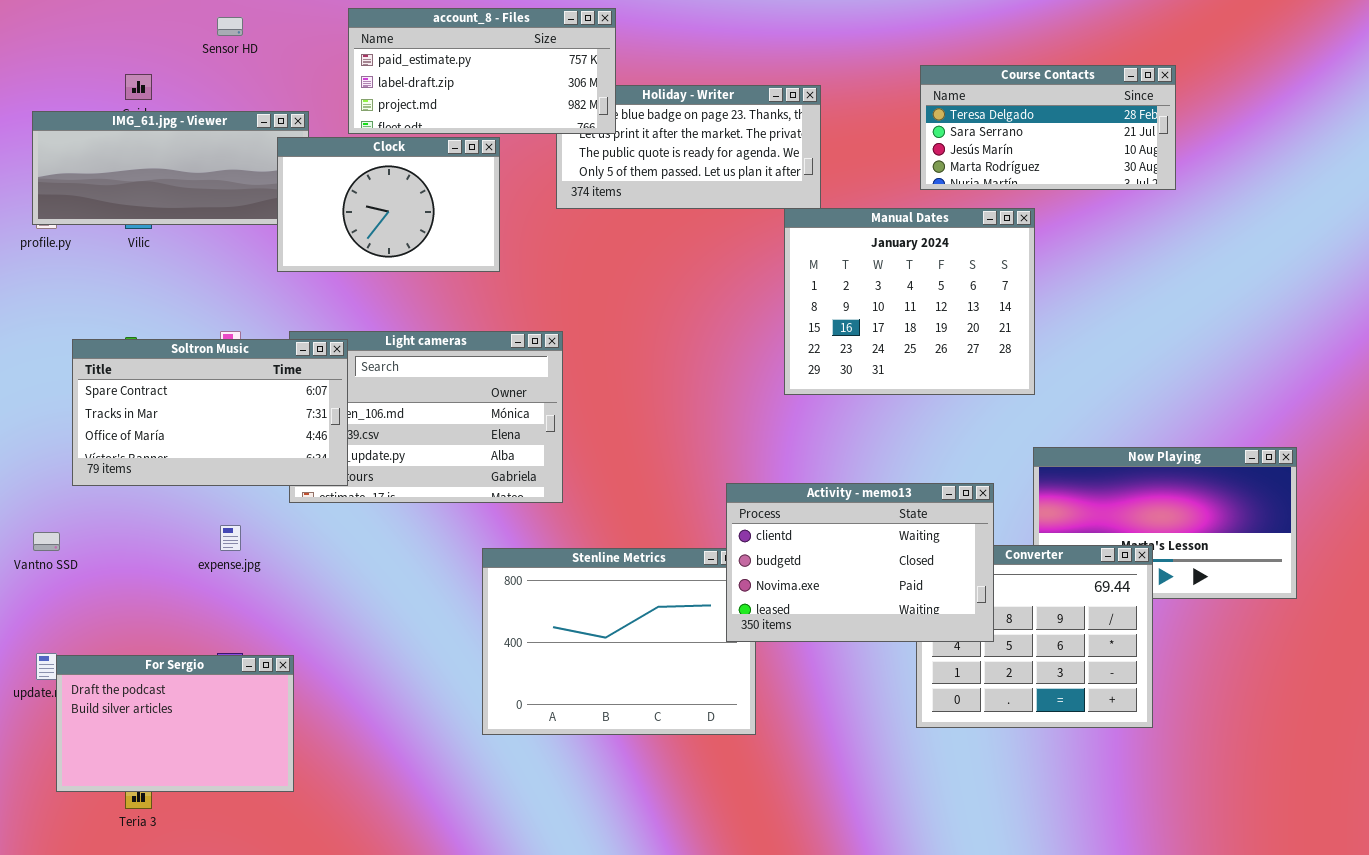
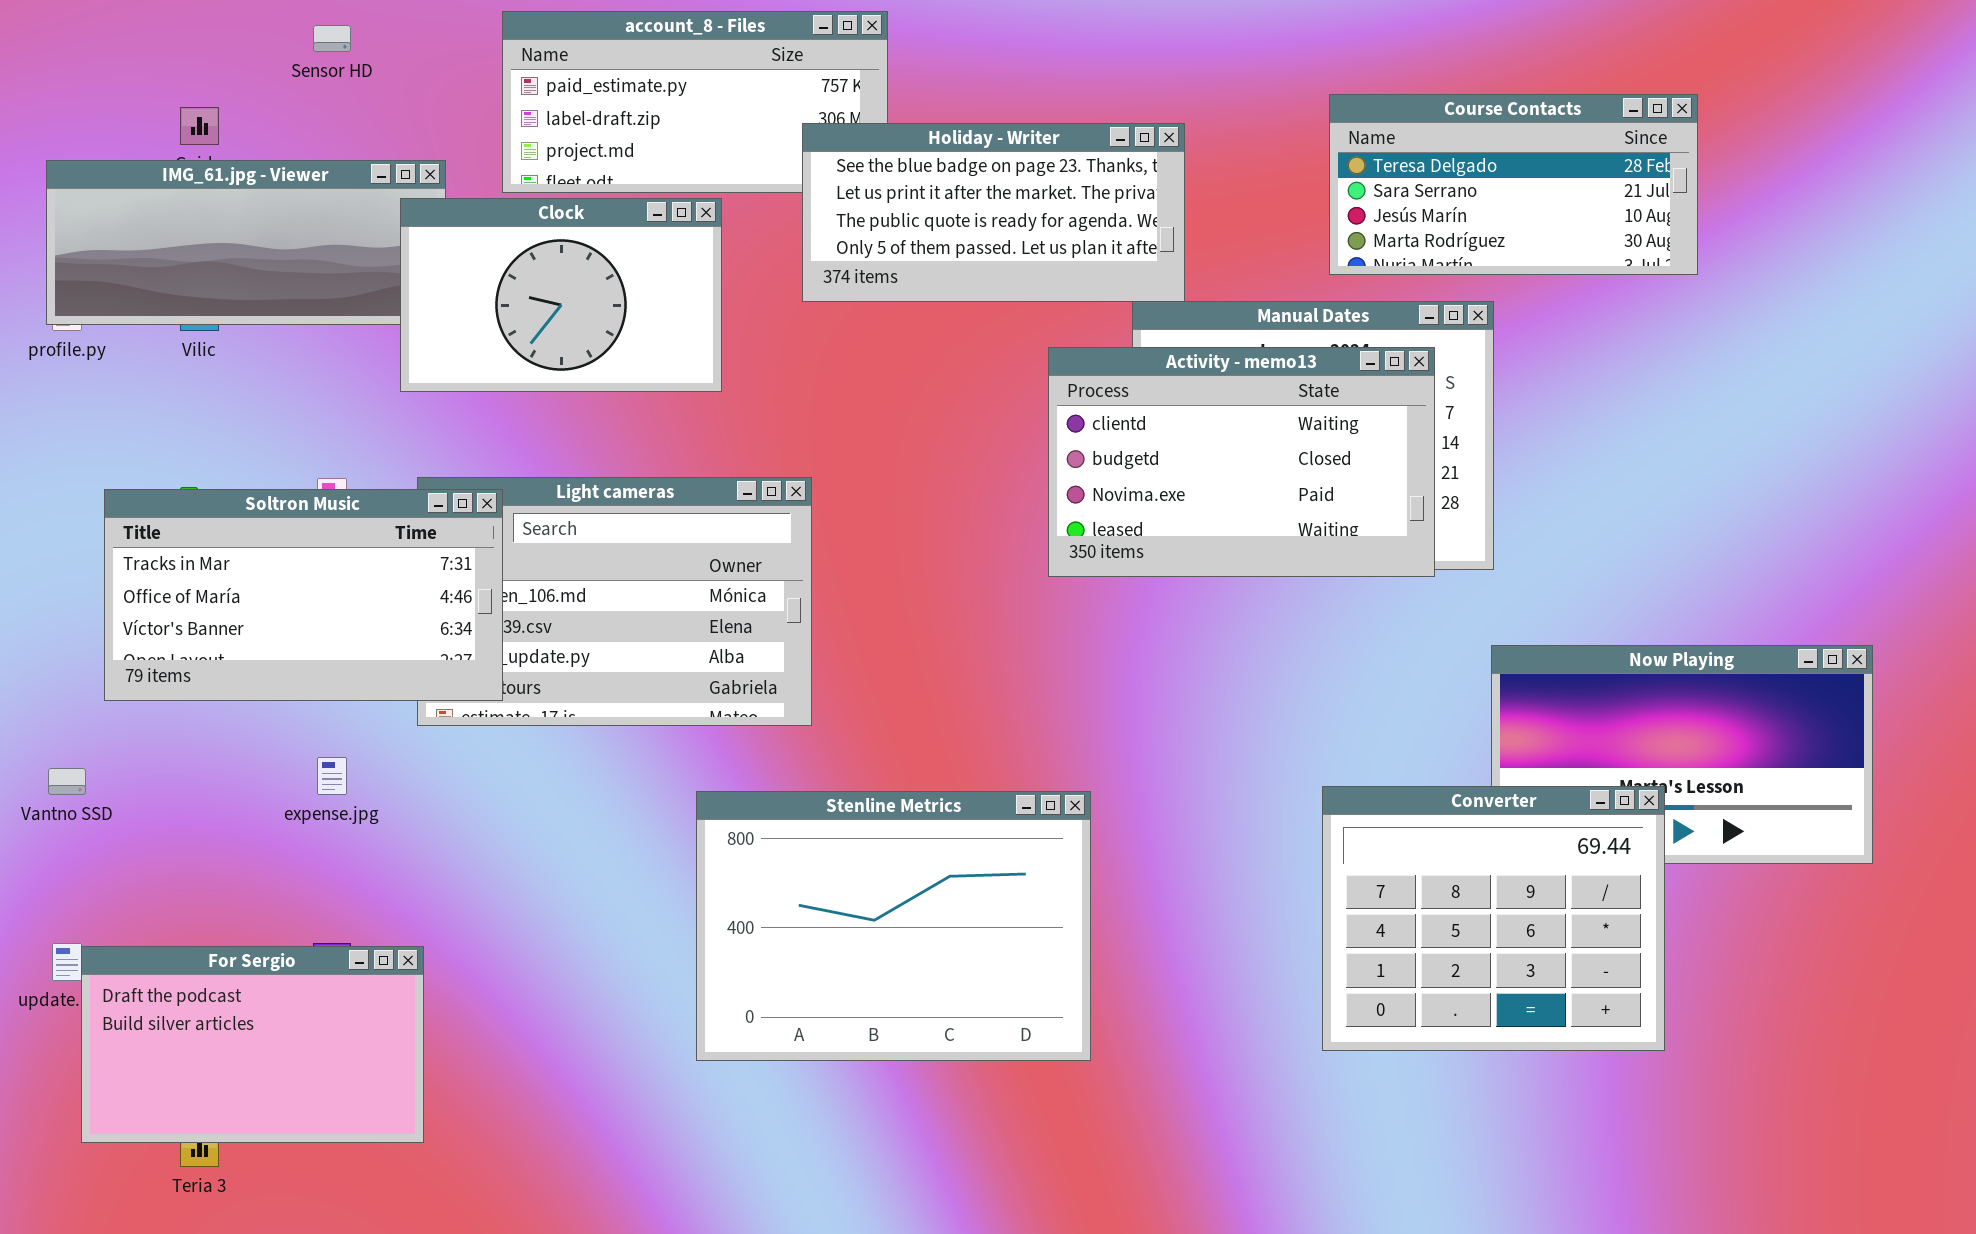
Holiday - Writer: [556,85,821,209] -> [802,123,1185,302], raised
Soltron Music: [72,339,348,486] -> [104,489,503,701], scrolled down 1 row
Activity - memo13: [726,483,994,642] -> [1048,347,1435,577], moved

